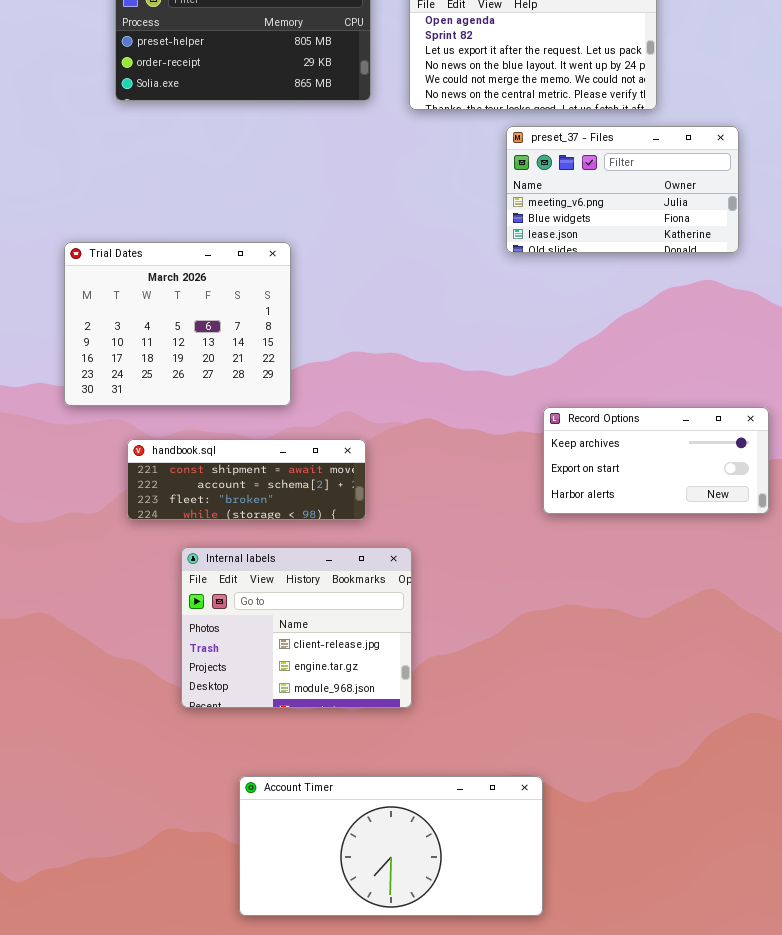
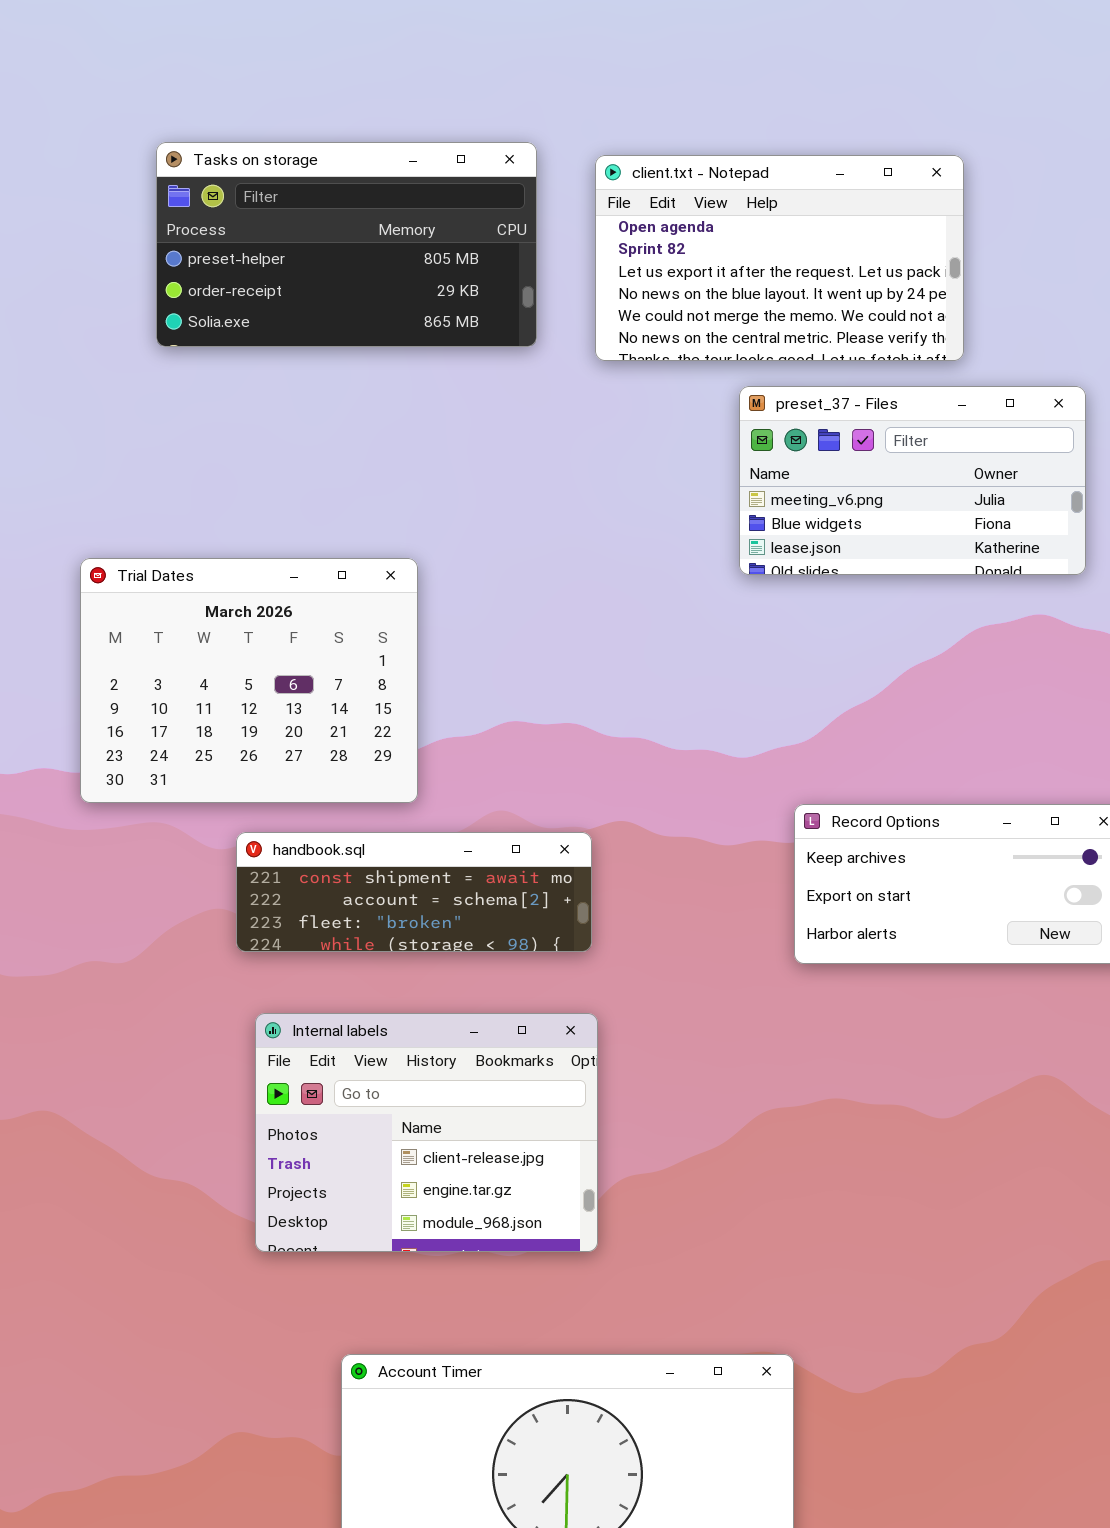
handbook.sql: [127,439,366,520] -> [236,832,592,952], moved

